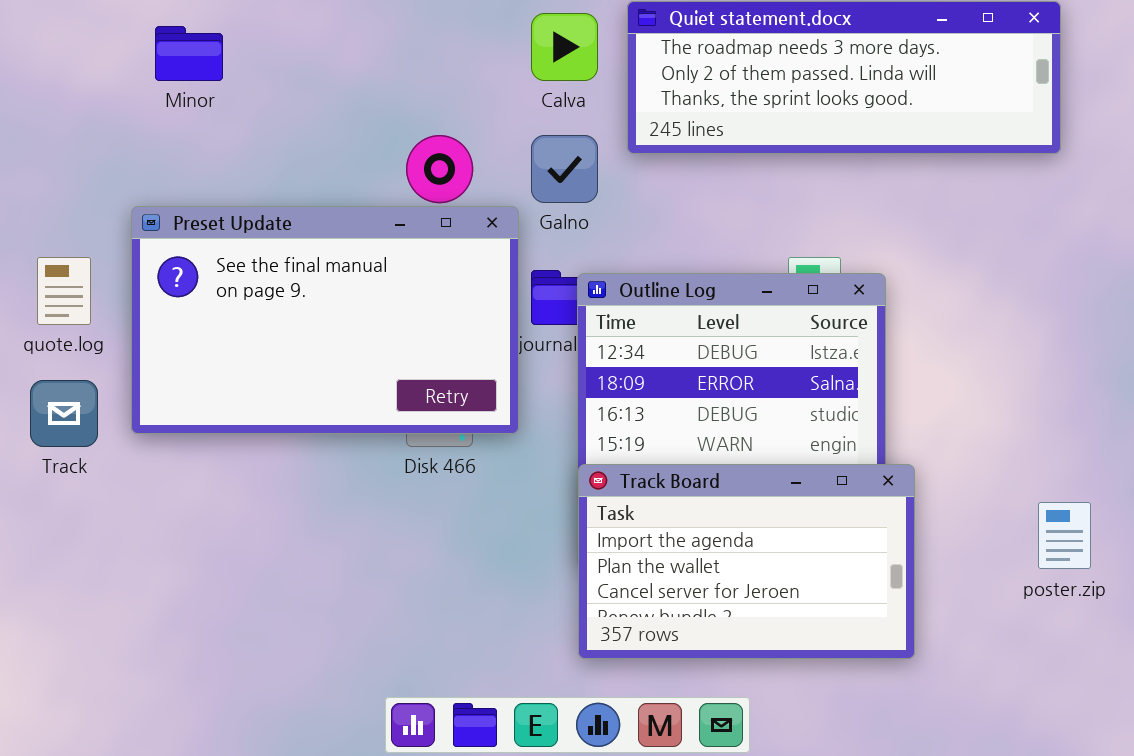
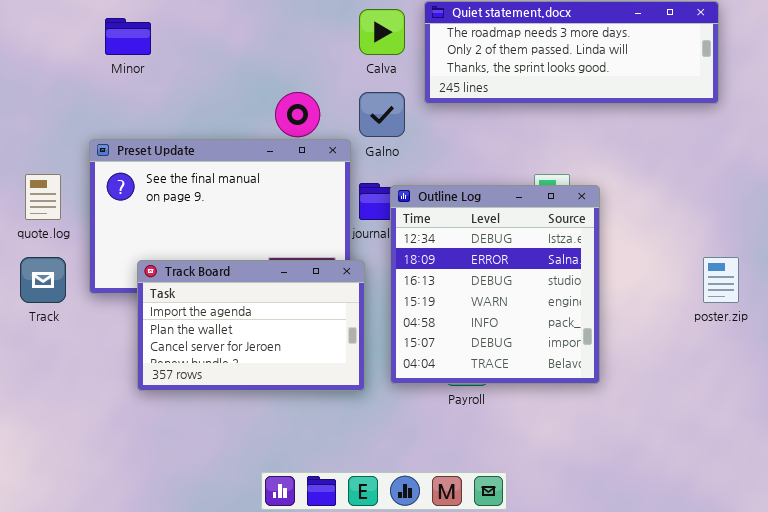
Track Board: [578,464,915,659] -> [137,260,365,391], moved
poster.zip: [1038,502,1091,569] -> [703,257,739,303], moved

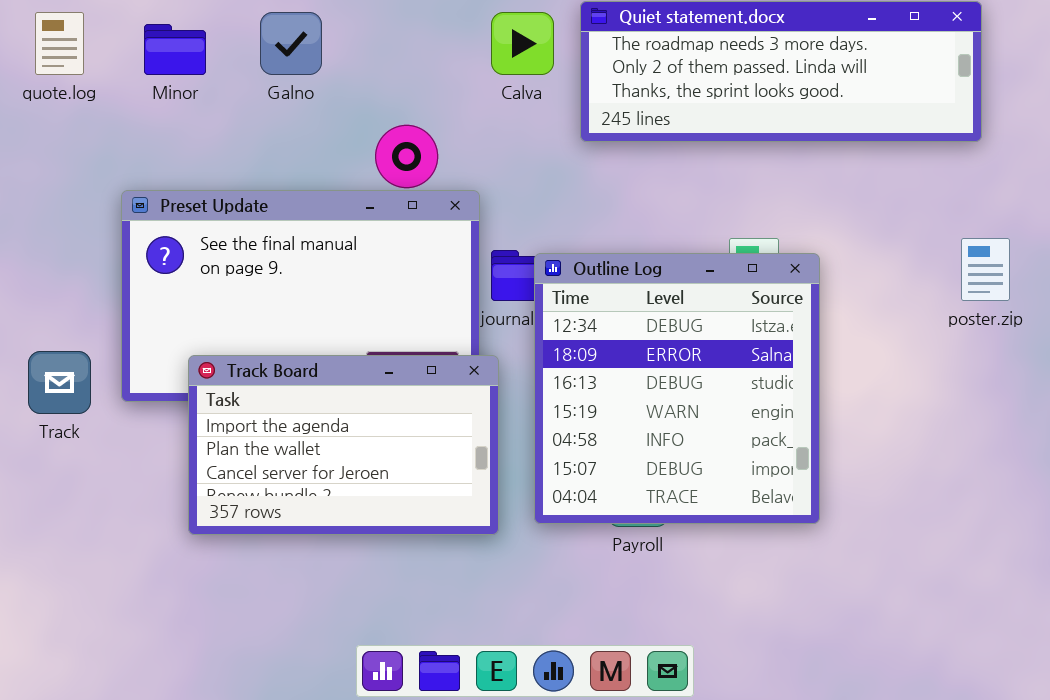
Galno: [359,92,405,137] -> [260,12,322,75], moved
quote.log: [25,174,61,220] -> [35,12,84,75], moved
poster.zip: [703,257,739,303] -> [961,238,1010,301], moved

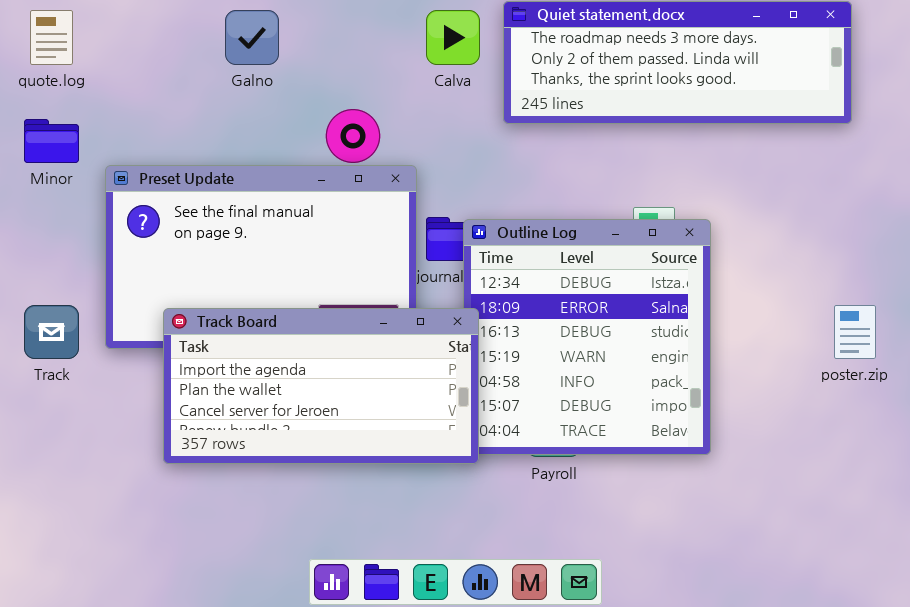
Minor: [144,24,206,75] -> [24,119,79,163], moved
poster.zip: [961,238,1010,301] -> [834,305,876,359], moved
Track Board: [188,355,499,535] -> [163,308,479,464], resized

